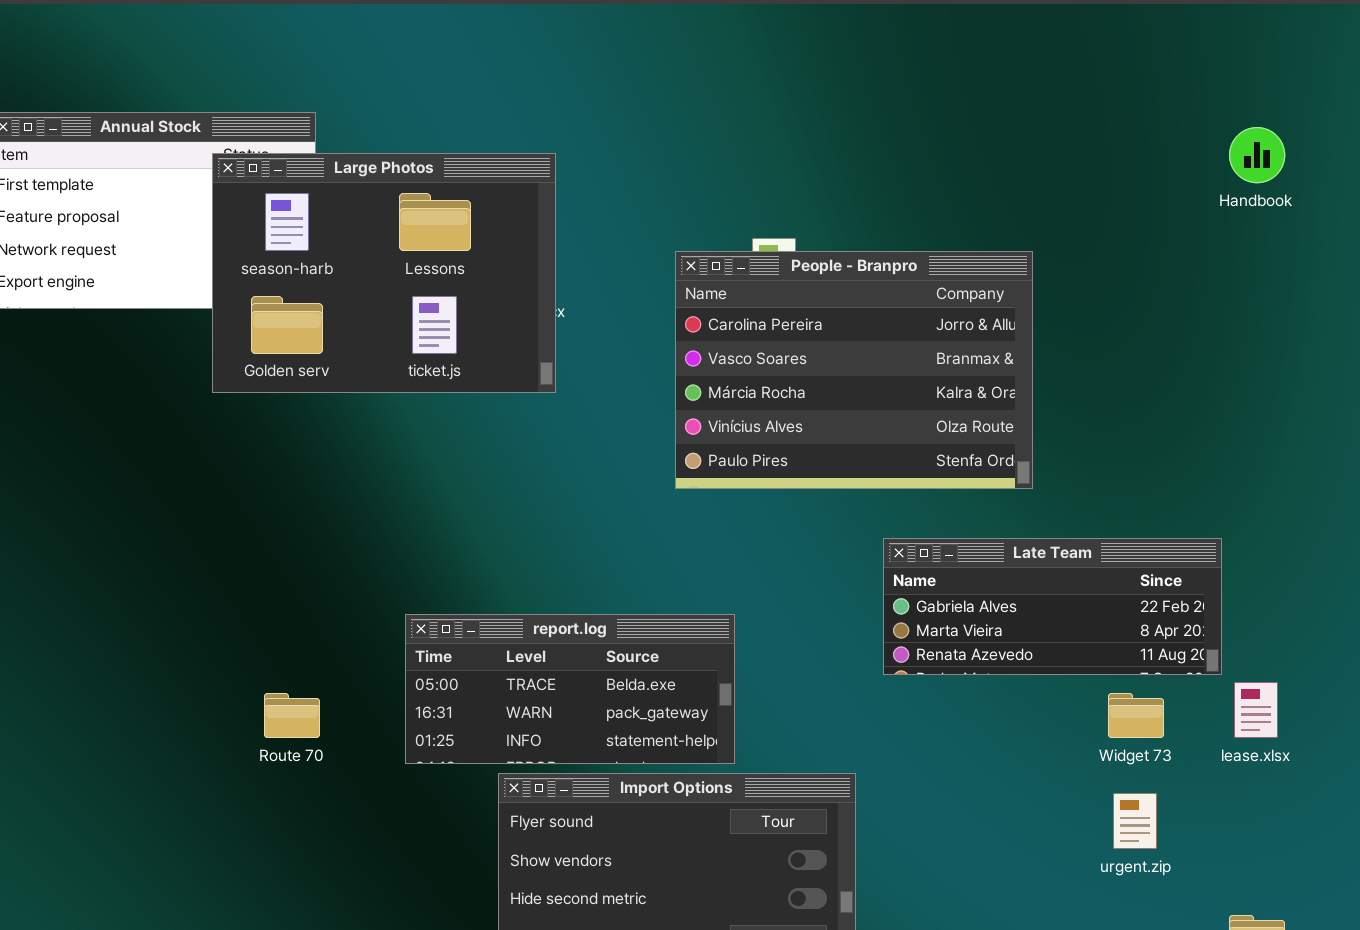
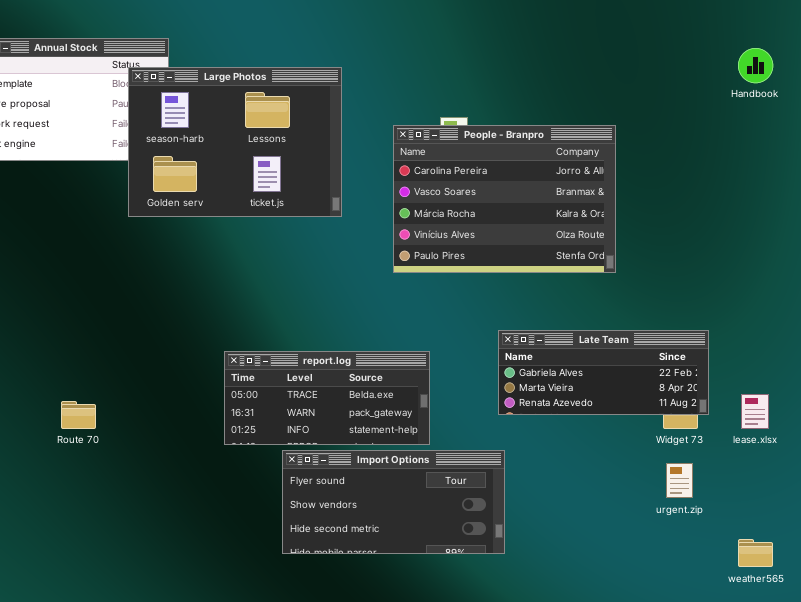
Large Photos: [212,153,556,393] -> [128,67,342,217], moved
Late Team: [883,538,1222,675] -> [498,330,709,415], moved
Route 70: [264,693,320,738] -> [61,401,96,429], moved

